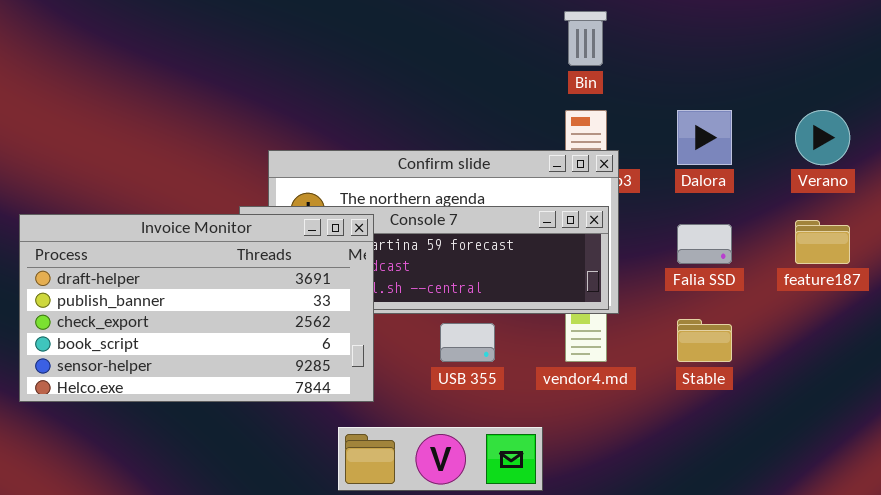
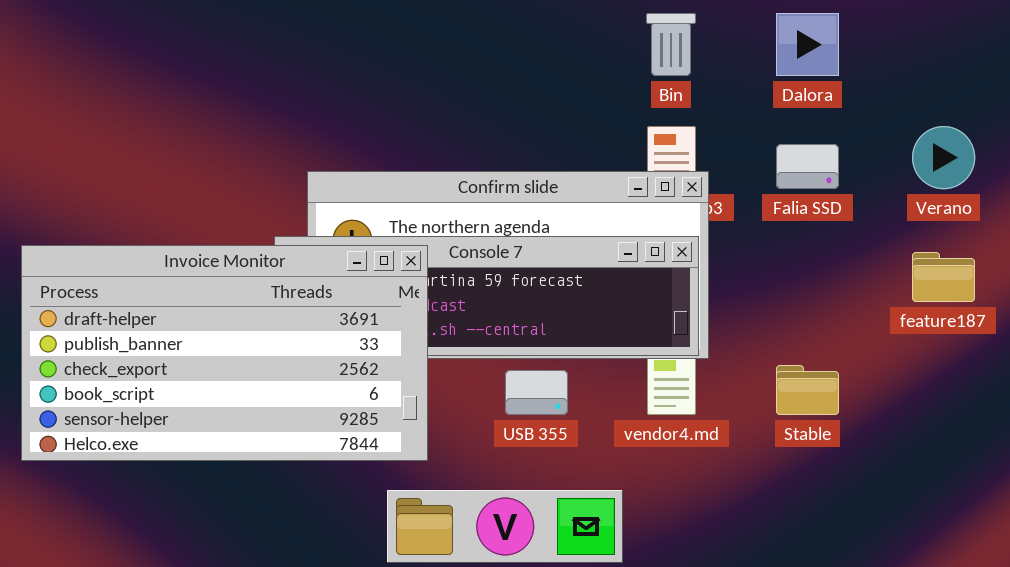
Dalora: [677,110,732,165] -> [776,13,839,76], moved
Falia SSD: [677,224,732,264] -> [776,144,839,189], moved

